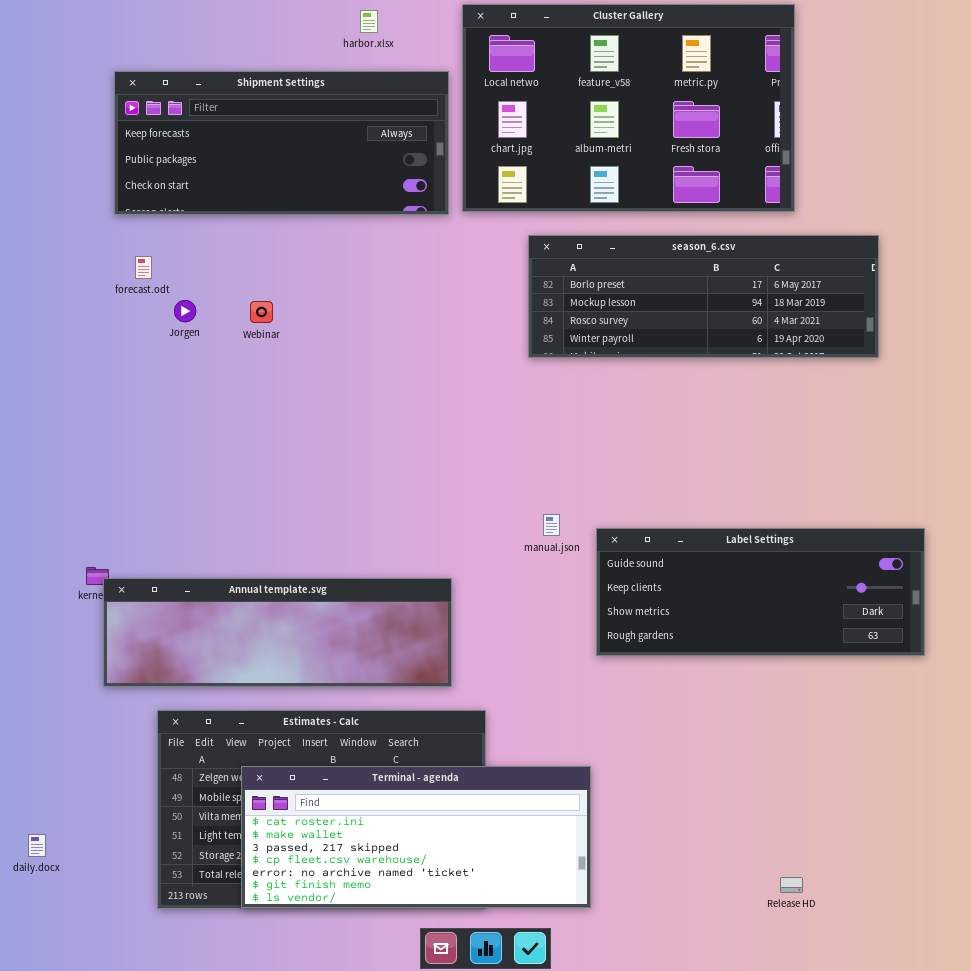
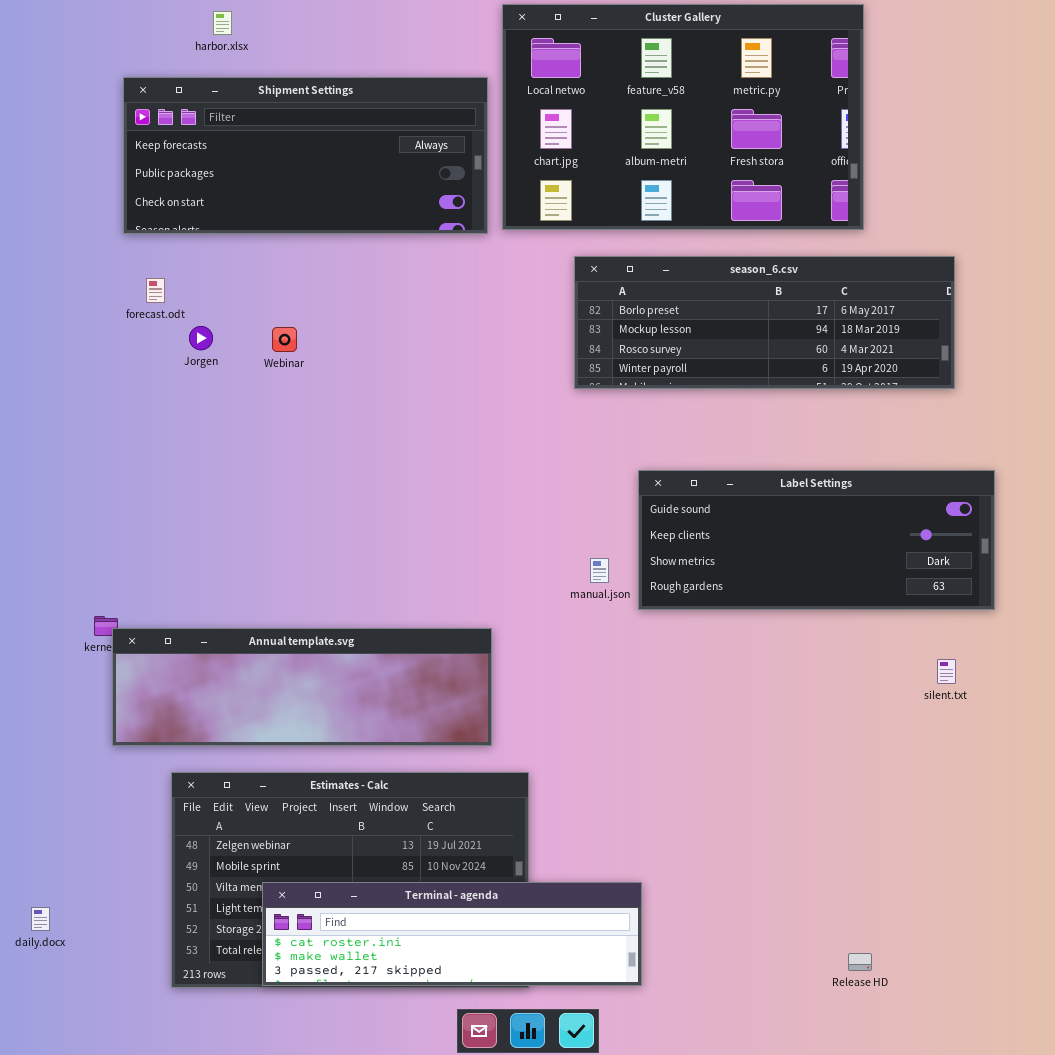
harbor.xlsx: [360,10,378,33] -> [213,11,232,35], moved
Label Settings: [596,528,925,656] -> [638,470,995,610], moved
Terminal - agenda: [241,766,591,908] -> [262,882,642,986], resized

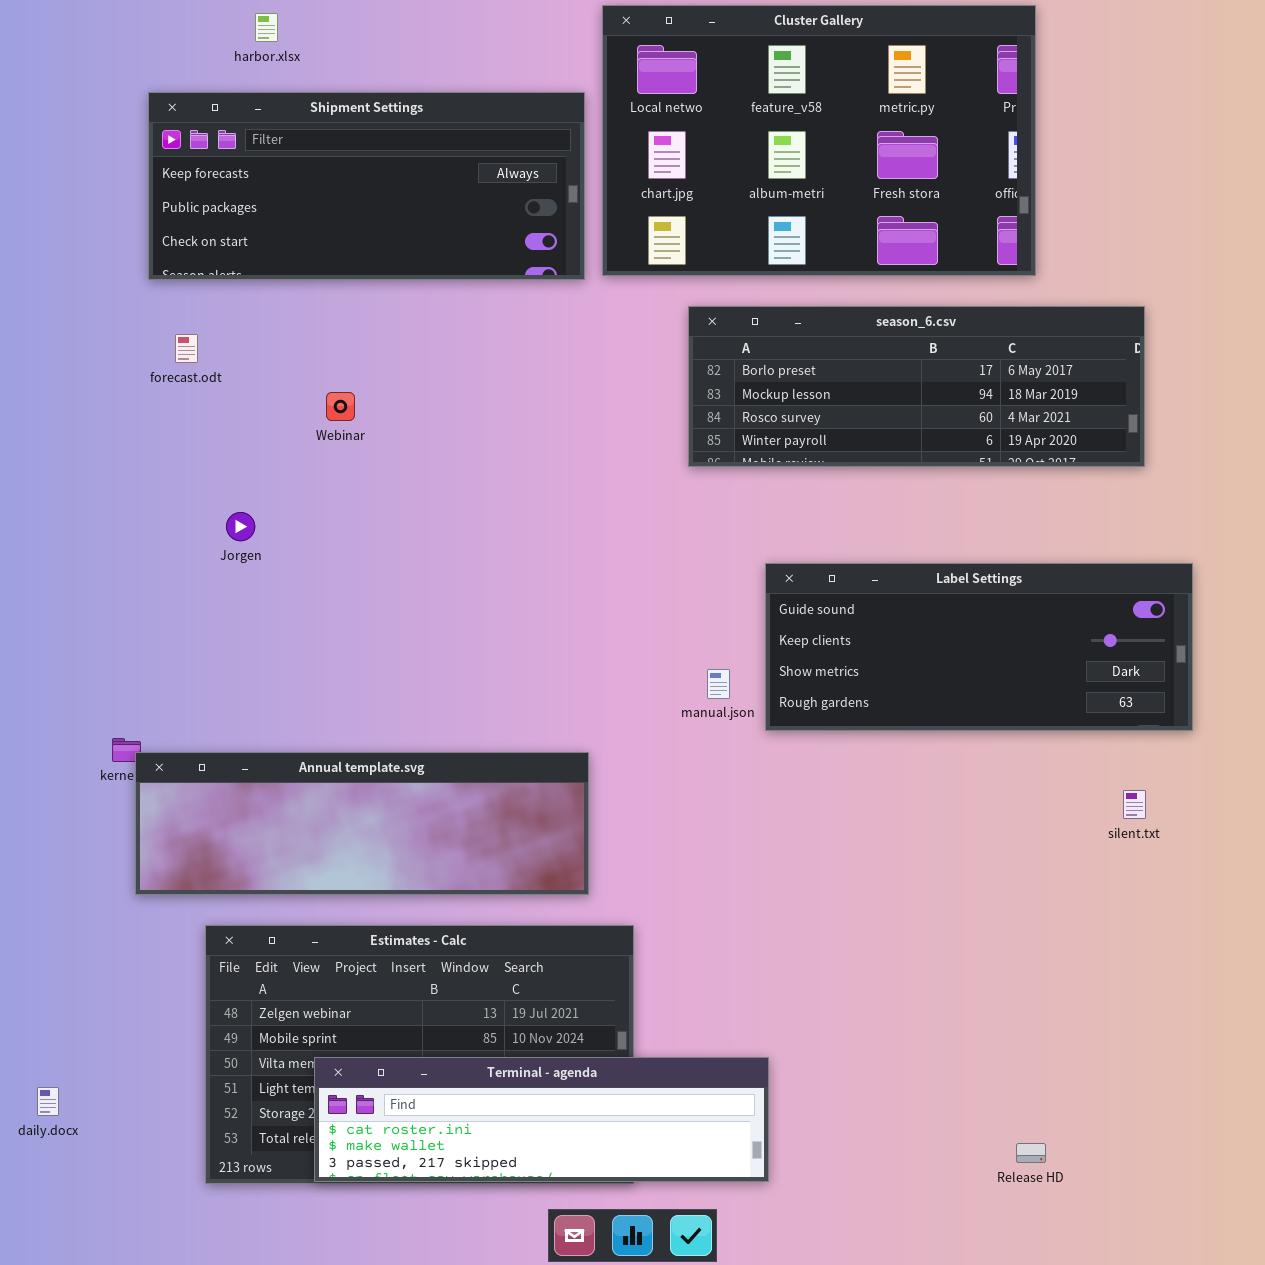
Jorgen: [189,326,213,350] -> [226,512,255,541], moved

